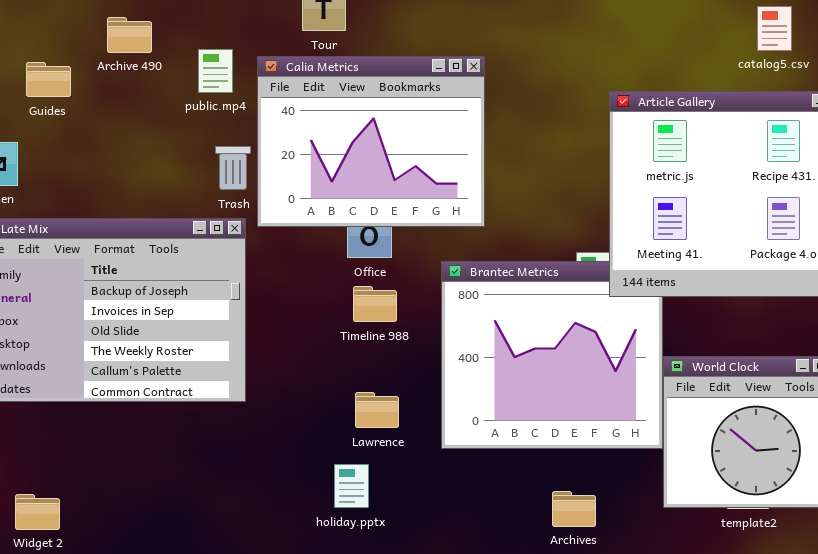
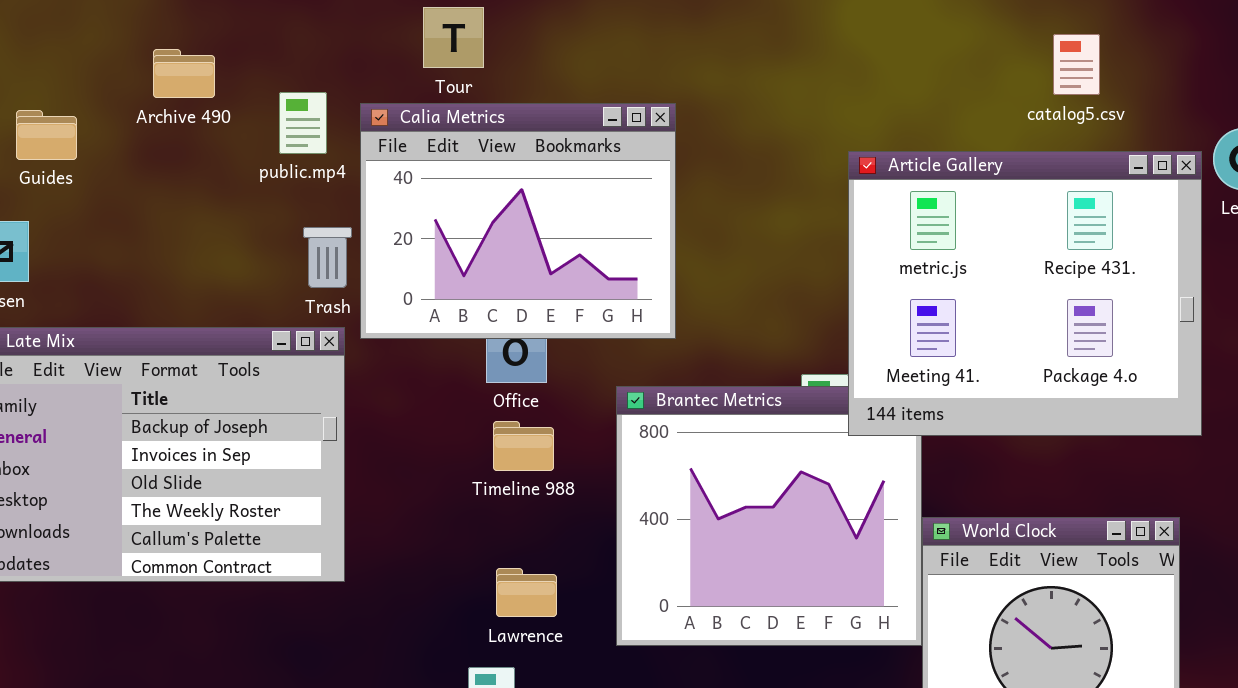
Guides: [26,62,71,97] -> [16,110,77,160], moved

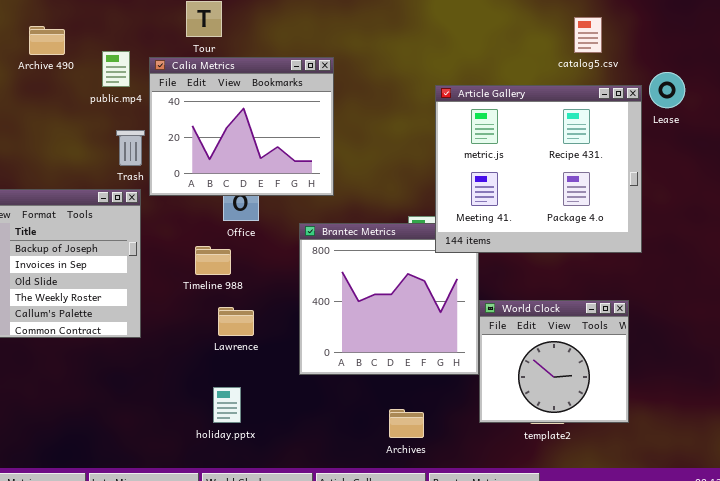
catalog5.csv: [1053,34,1100,95] -> [574,17,602,53], moved
Timeline 988: [493,421,554,471] -> [195,246,231,275], moved
Lawrence: [496,568,557,617] -> [218,307,254,336], moved

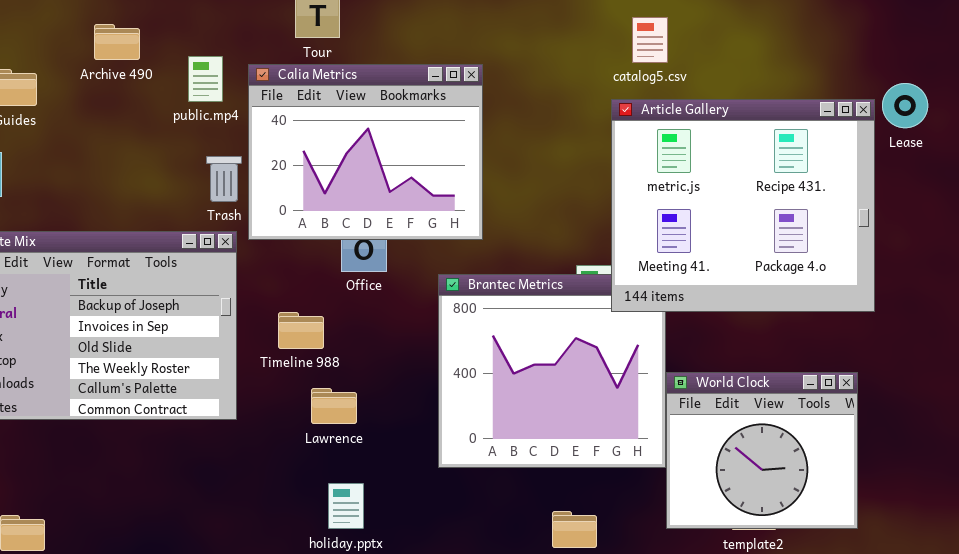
catalog5.csv: [574,17,602,53] -> [632,17,668,63], moved
Timeline 988: [195,246,231,275] -> [278,312,324,349], moved
Lawrence: [218,307,254,336] -> [311,388,357,424], moved

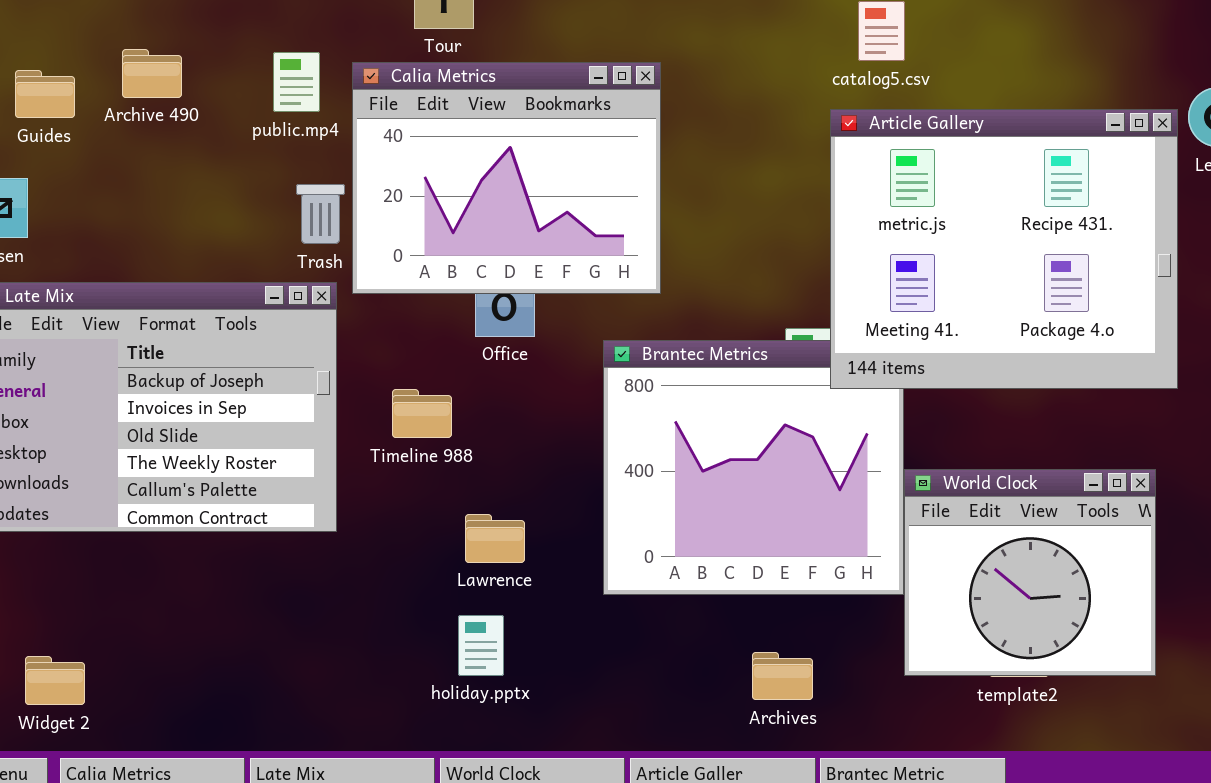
Archive 490: [94,24,140,60] -> [122,49,182,98], moved
Lawrence: [311,388,357,424] -> [465,514,525,563], moved

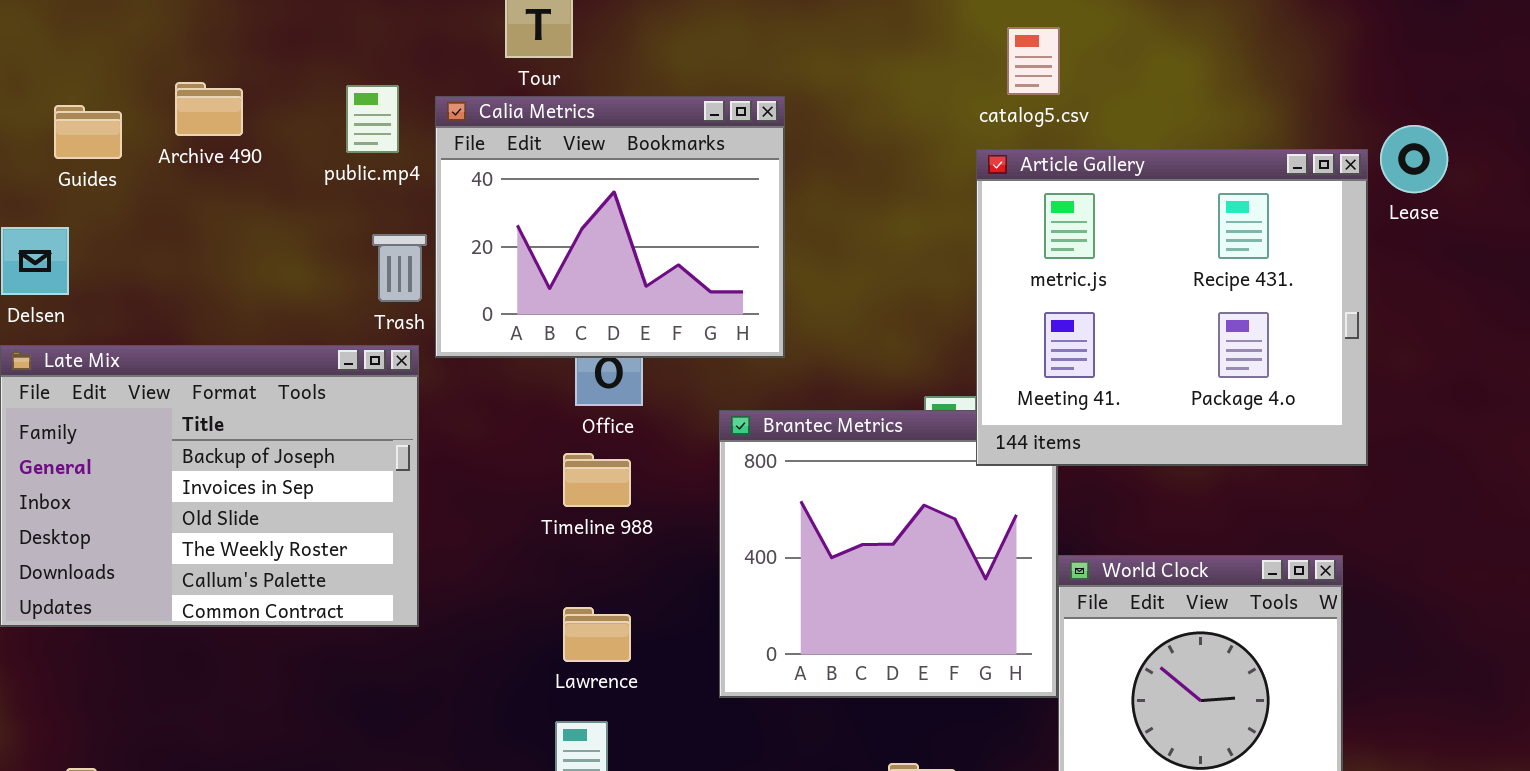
Timeline 988: [392,389,452,438] -> [563,453,631,507], moved

